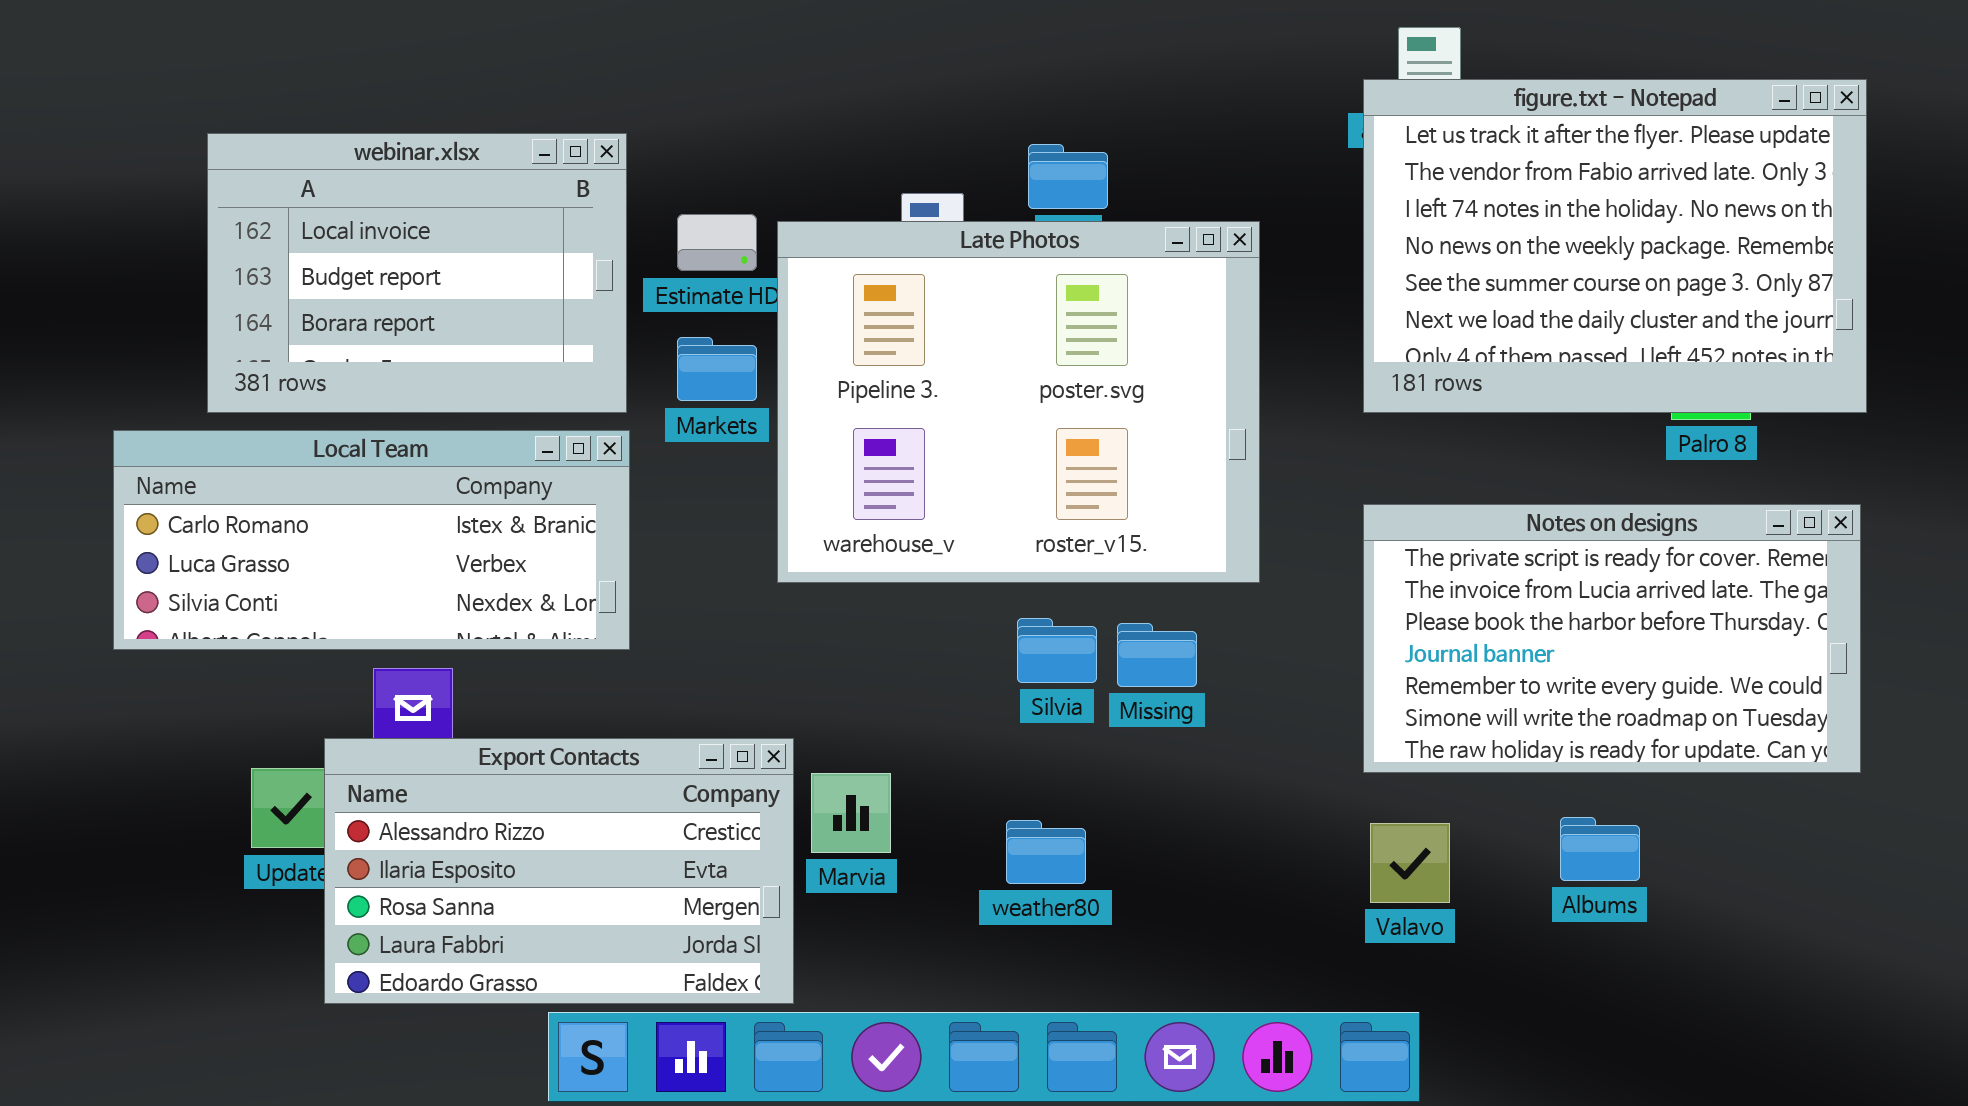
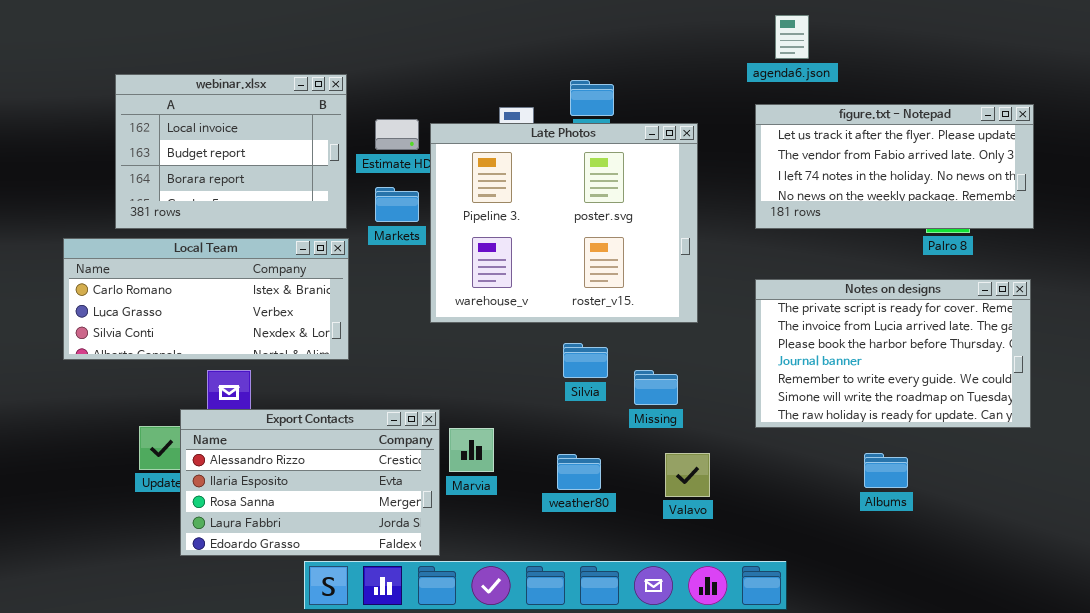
figure.txt - Notepad: [1363,79,1867,413] -> [755,104,1034,229], resized
Missing: [1117,623,1197,687] -> [634,370,678,405], moved
Valavo: [1370,823,1450,903] -> [665,453,710,497], moved

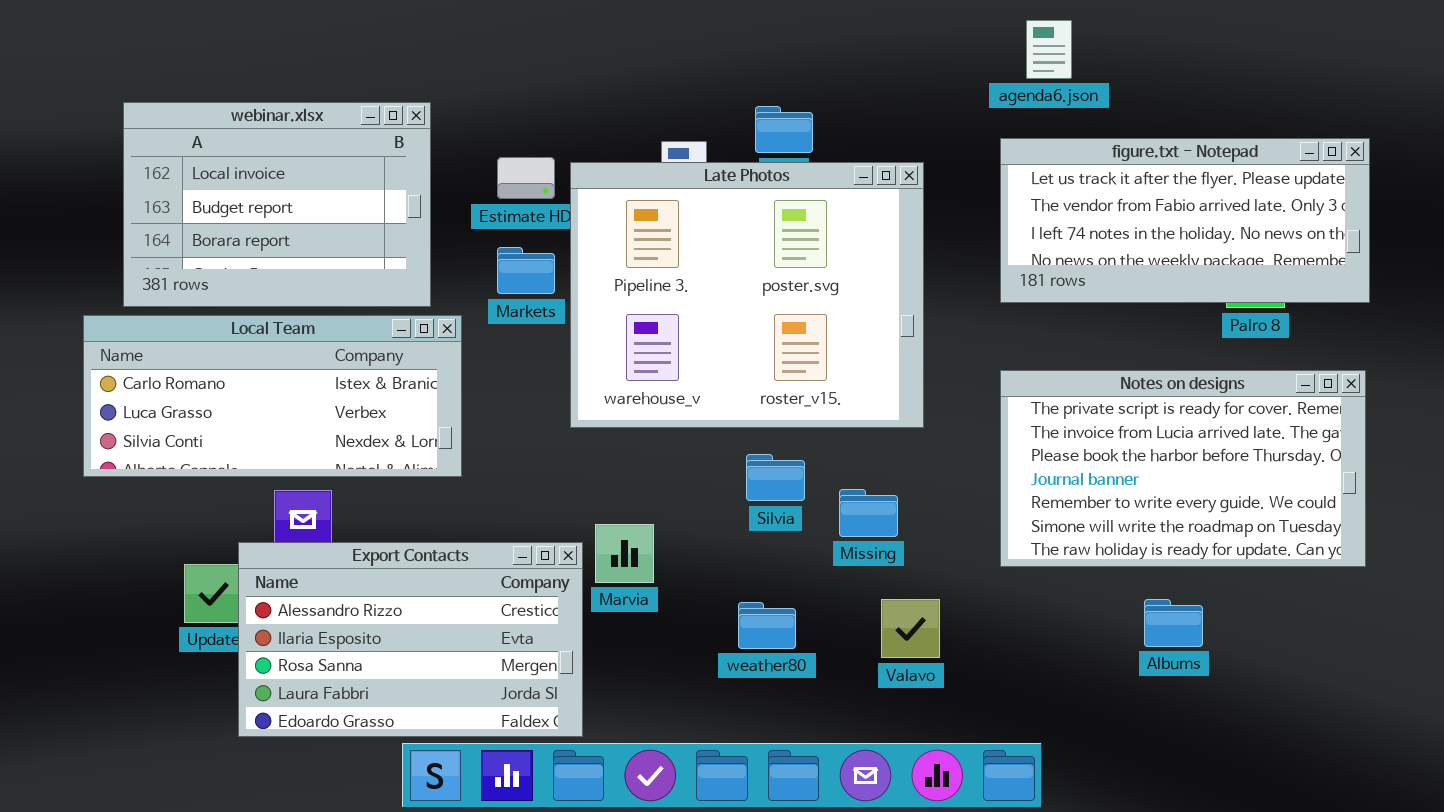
webinar.xlsx: [115,74,347,229] -> [123,102,431,307], moved
Marvia: [449,428,494,472] -> [595,524,654,583], moved

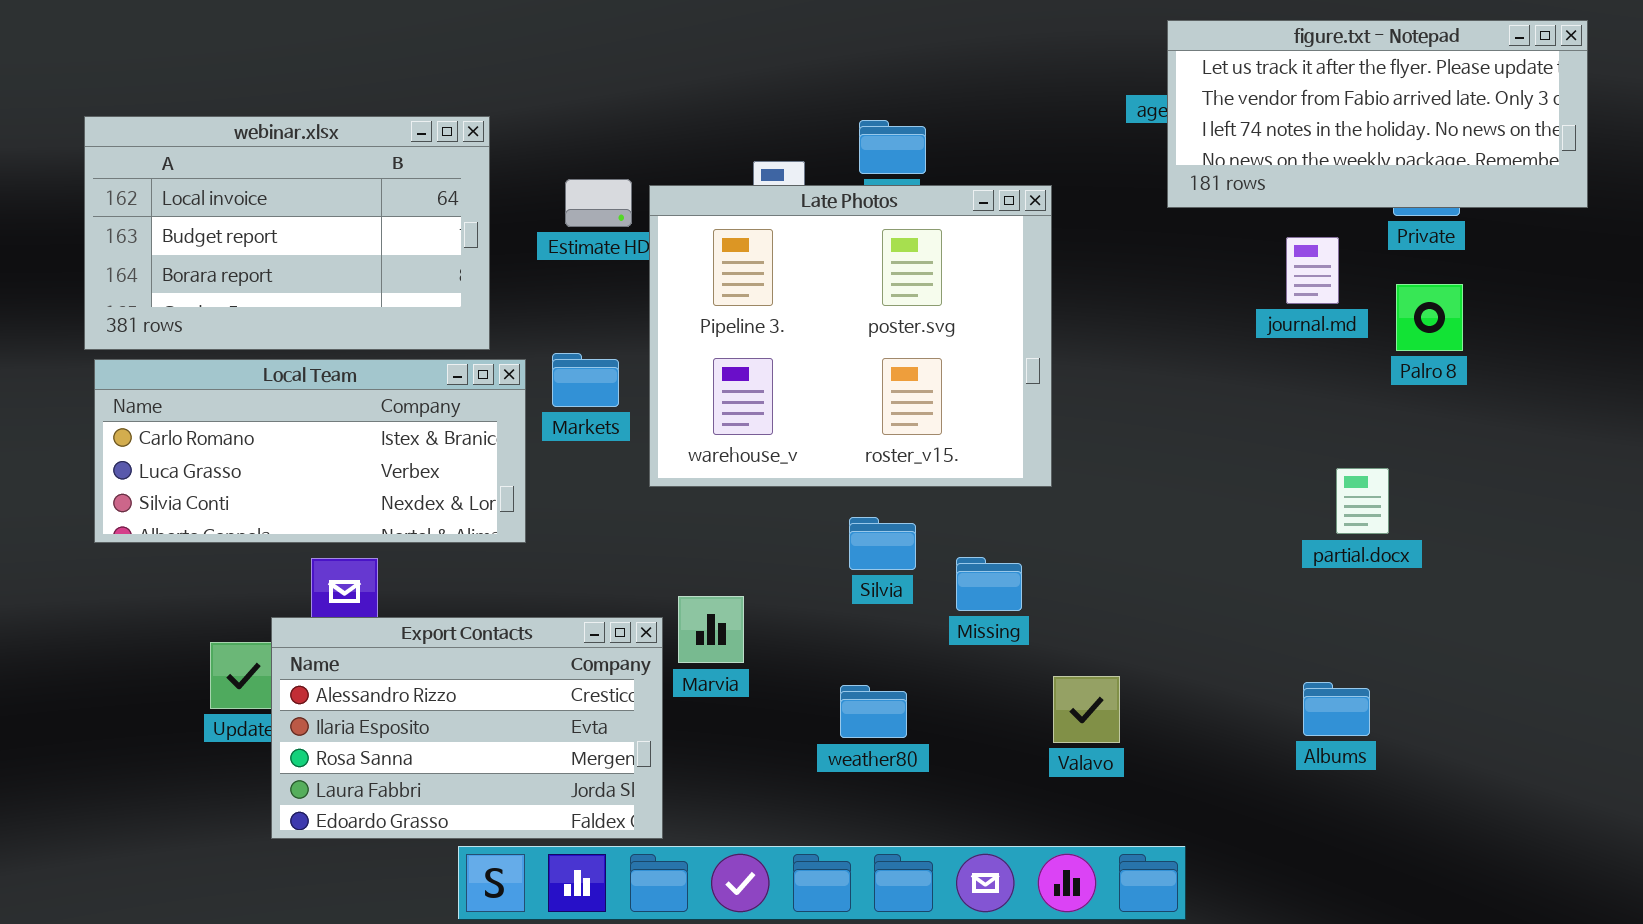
webinar.xlsx: [123,102,431,307] -> [84,116,490,350], resized
figure.txt - Notepad: [1000,138,1370,303] -> [1167,20,1588,208], moved
Markets: [497,247,555,294] -> [552,353,619,407], moved
Notes on designs: [1000,370,1366,567] -> none, closed
Valavo: [881,599,940,658] -> [1053,676,1120,743], moved

